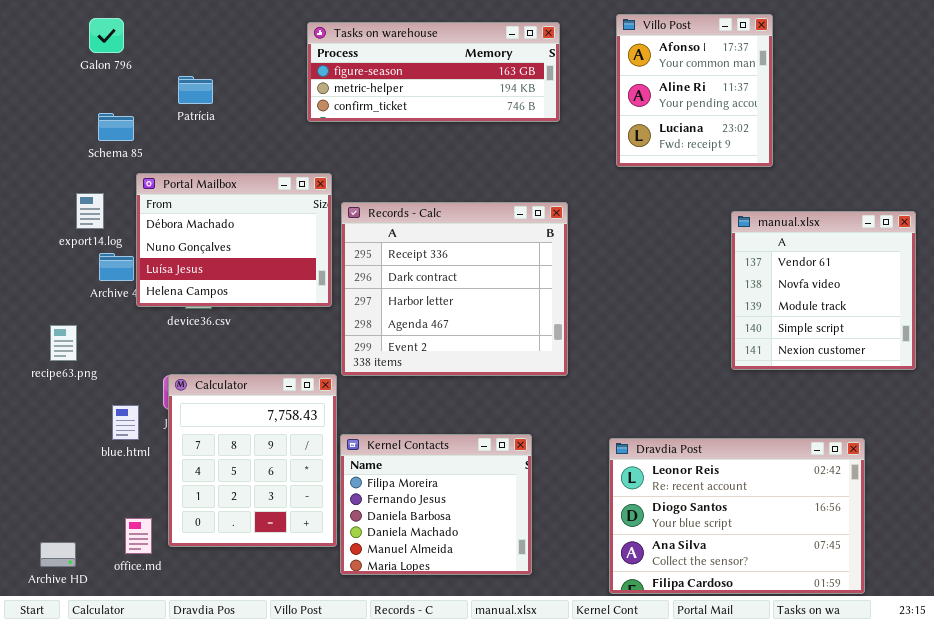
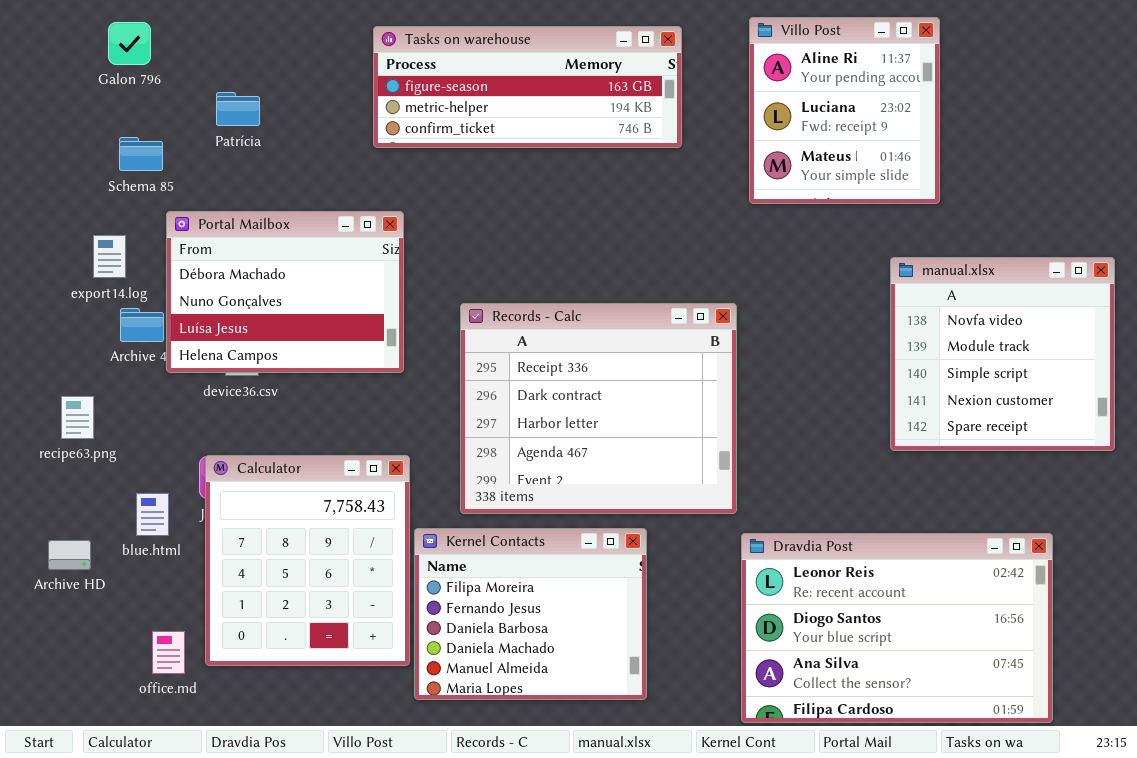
Villo Post: [616,14,773,167] -> [749,17,940,204], scrolled down 1 row
Records - Calc: [341,202,568,376] -> [460,303,737,514], moved
manual.xlsx: [731,211,916,370] -> [890,257,1115,451], scrolled down 1 row
Archive HD: [40,542,76,567] -> [48,540,91,570], moved

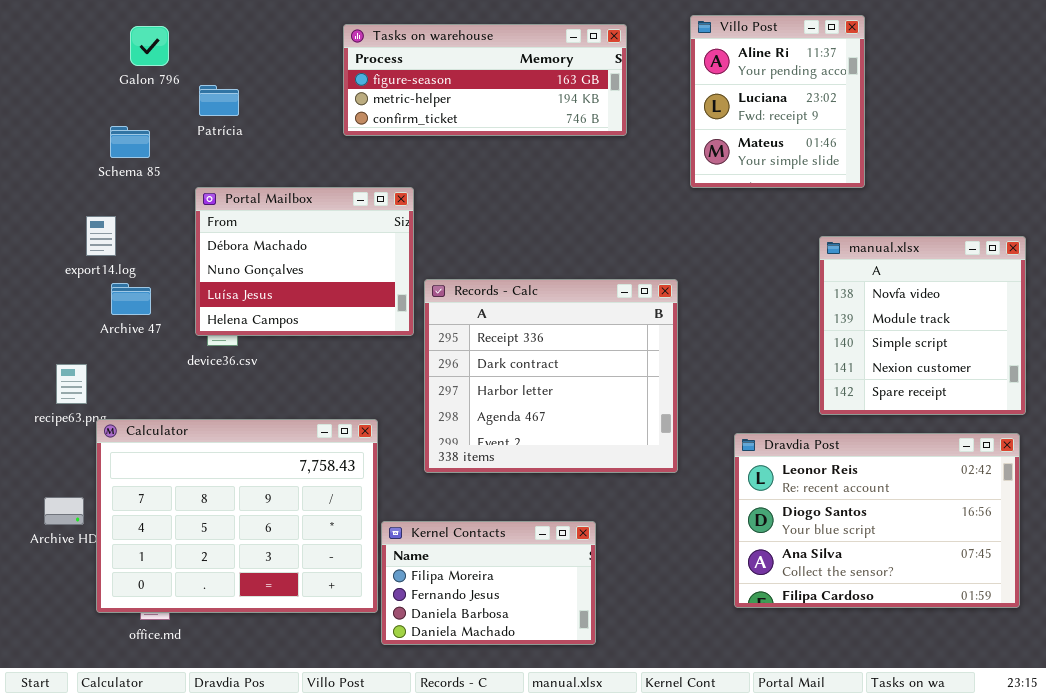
Galon 796: [108,22,151,65] -> [130,26,169,66], moved
Portal Mailbox: [166,211,404,373] -> [195,187,414,336], moved
Calculator: [205,455,410,666] -> [96,419,378,613], resized
Kernel Contacts: [414,528,647,700] -> [381,521,596,645], resized
Dravdia Post: [741,533,1053,723] -> [734,433,1020,608], moved

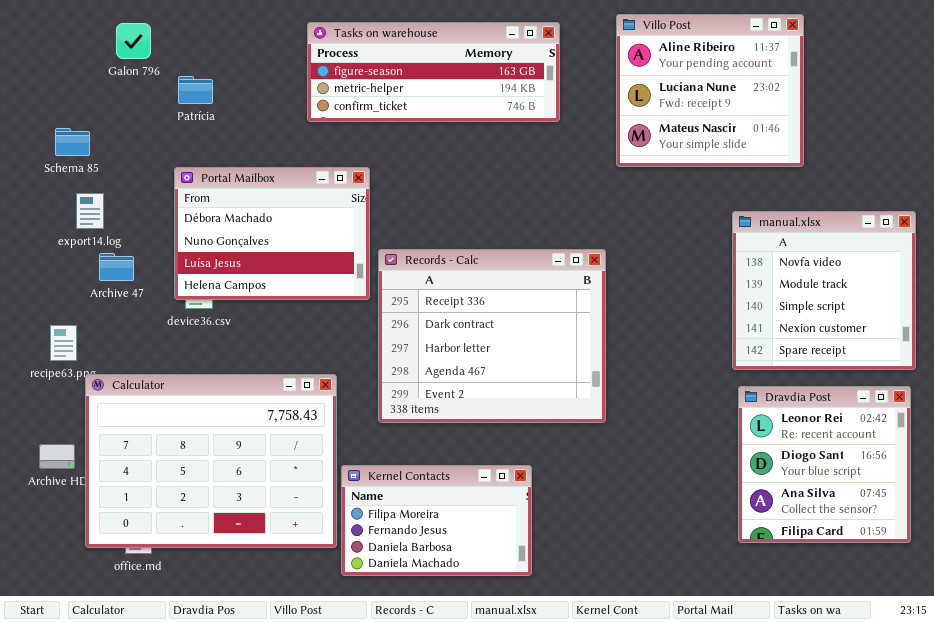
Villo Post: [690,15,865,188] -> [616,14,804,167], resized
Schema 85: [110,126,150,158] -> [55,128,90,156], moved
Dravdia Post: [734,433,1020,608] -> [738,386,911,543], resized

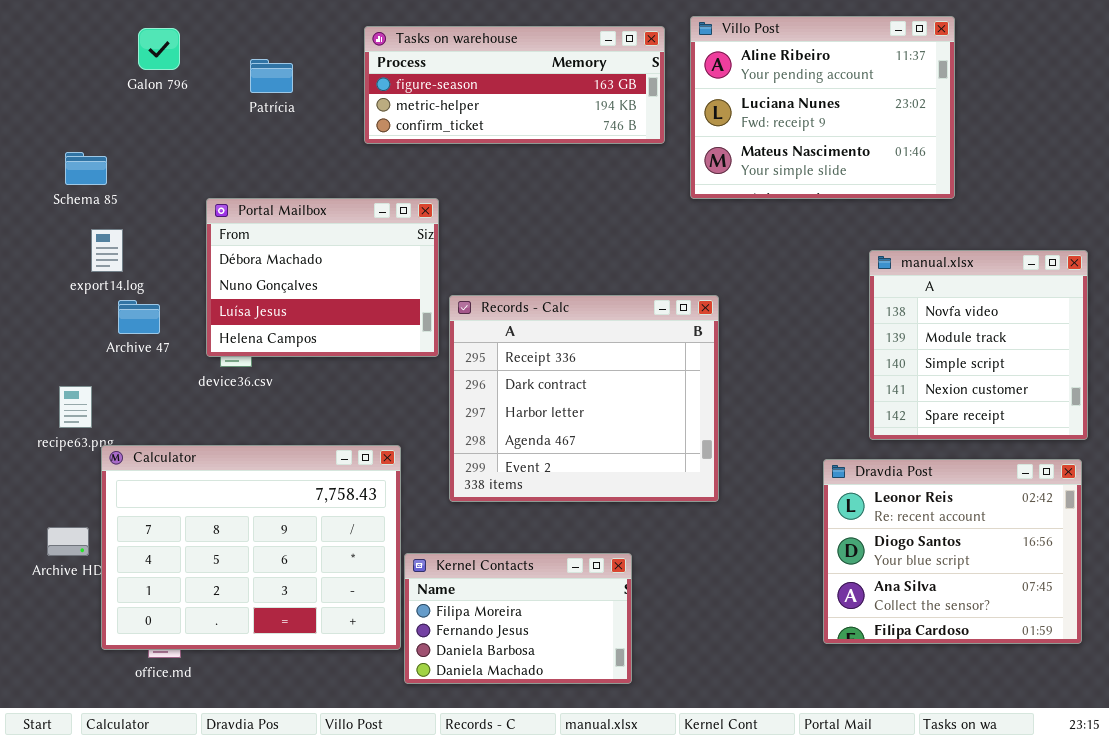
Villo Post: [616,14,804,167] -> [690,16,955,199], resized
Patrícia: [178,76,213,104] -> [250,59,293,93], moved
Dravdia Post: [738,386,911,543] -> [823,459,1082,644], resized

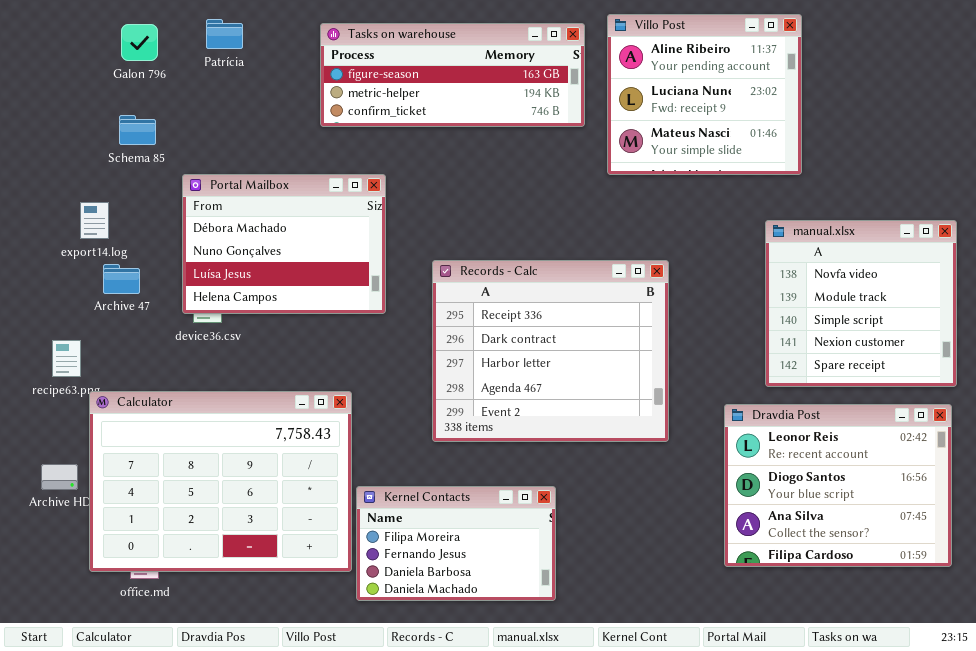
Villo Post: [690,16,955,199] -> [607,14,802,175], resized
Patrícia: [250,59,293,93] -> [206,19,243,49], moved
Schema 85: [65,152,107,185] -> [119,115,156,145], moved
Records - Calc: [449,295,719,502] -> [432,260,669,442], moved

